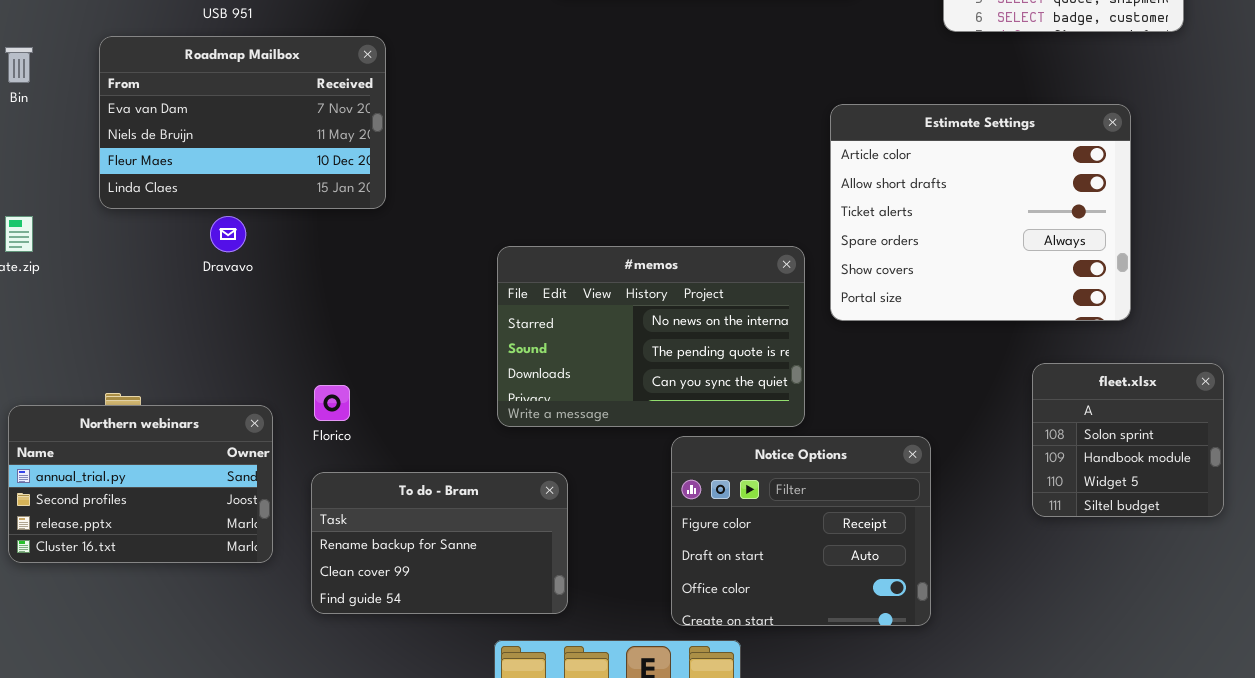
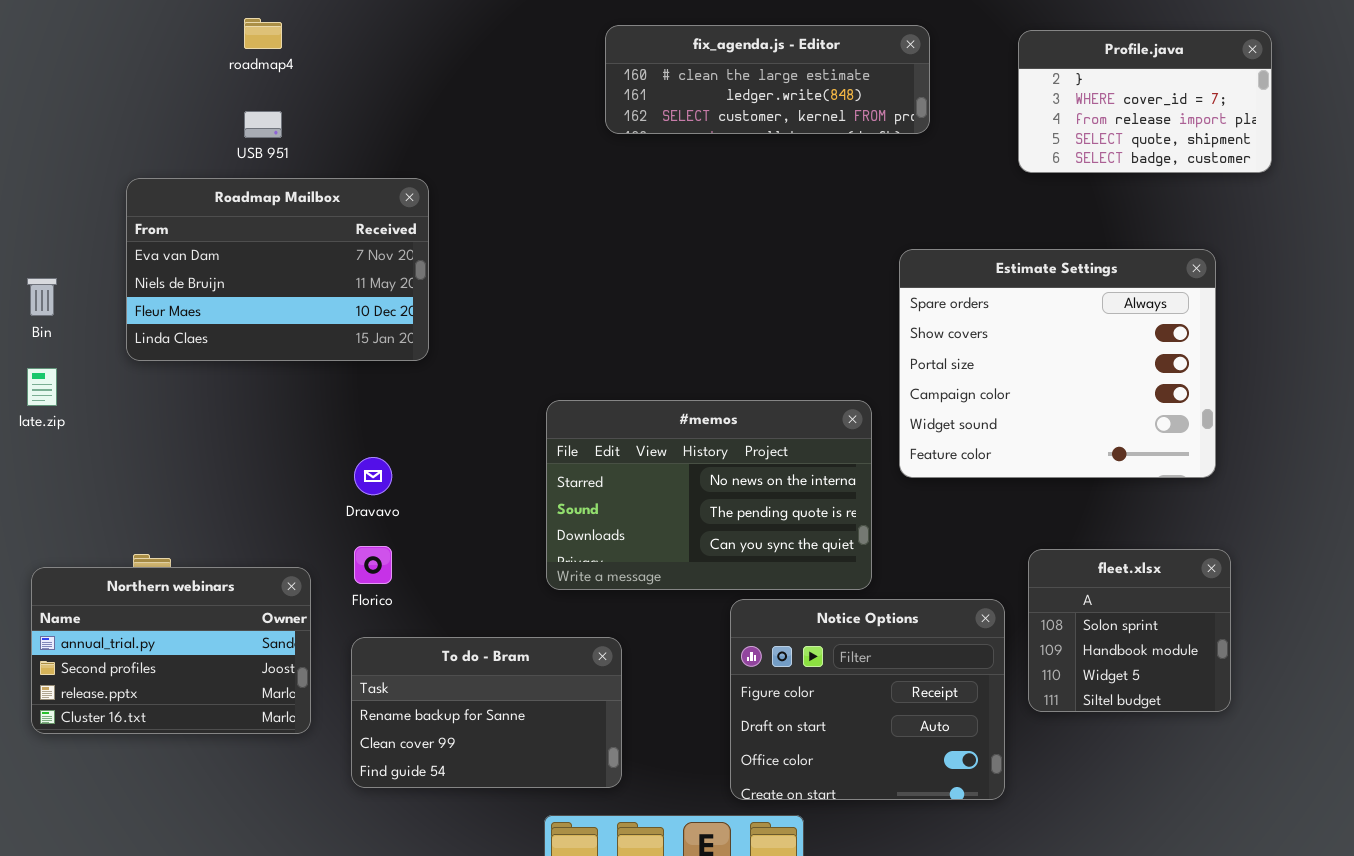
Bin: [5,47,33,83] -> [27,278,57,316], moved
Estimate Settings: [830,104,1131,321] -> [899,249,1216,478], scrolled down 3 rows
Dravavo: [210,216,246,252] -> [354,457,392,495], moved
fleet.xlsx: [1032,363,1224,517] -> [1028,549,1231,712], moved

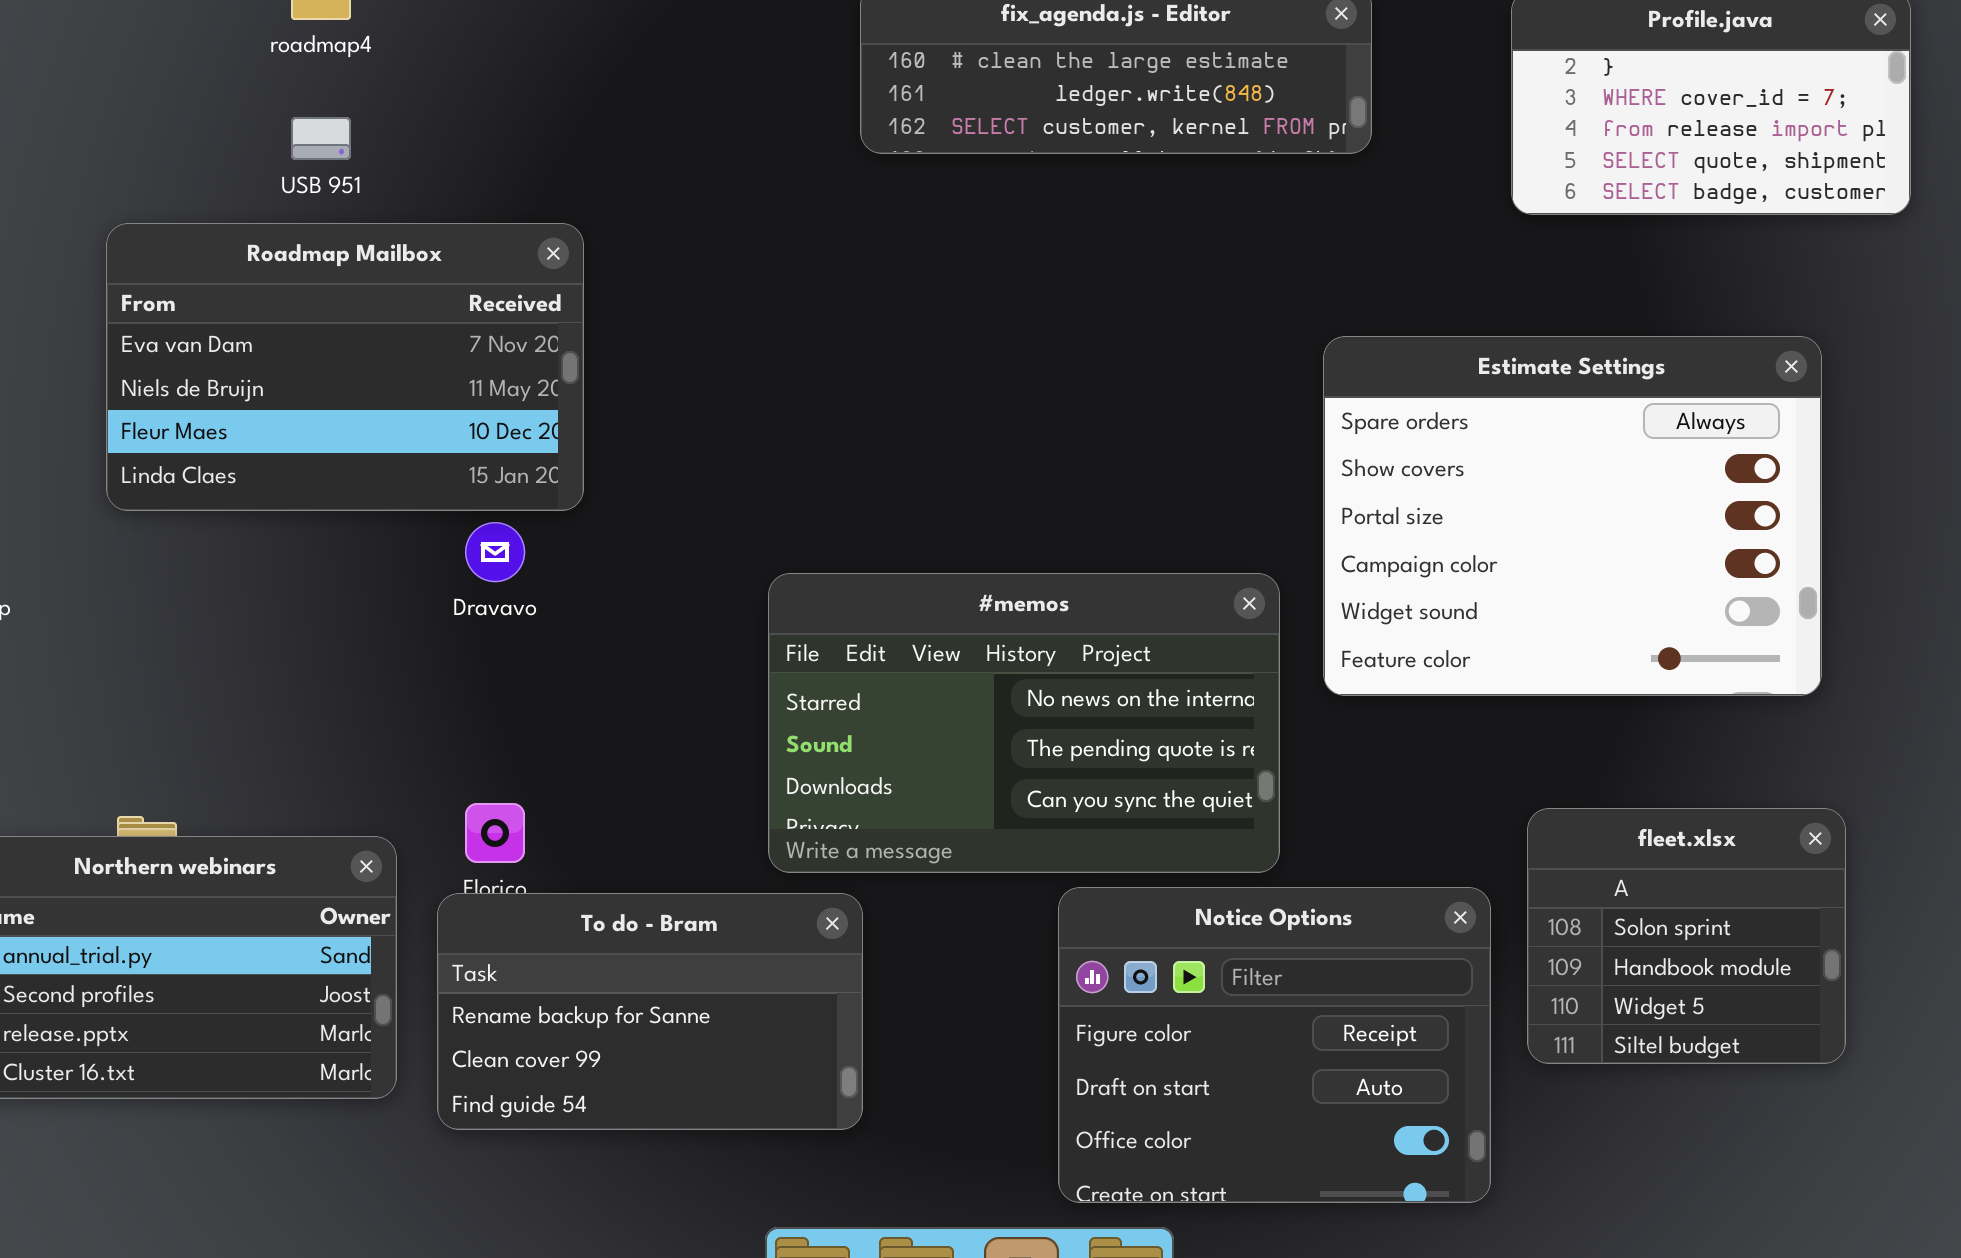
Dravavo: [354,457,392,495] -> [465,522,525,582], moved
To do - Bram: [351,637,622,788] -> [437,893,863,1130], moved

